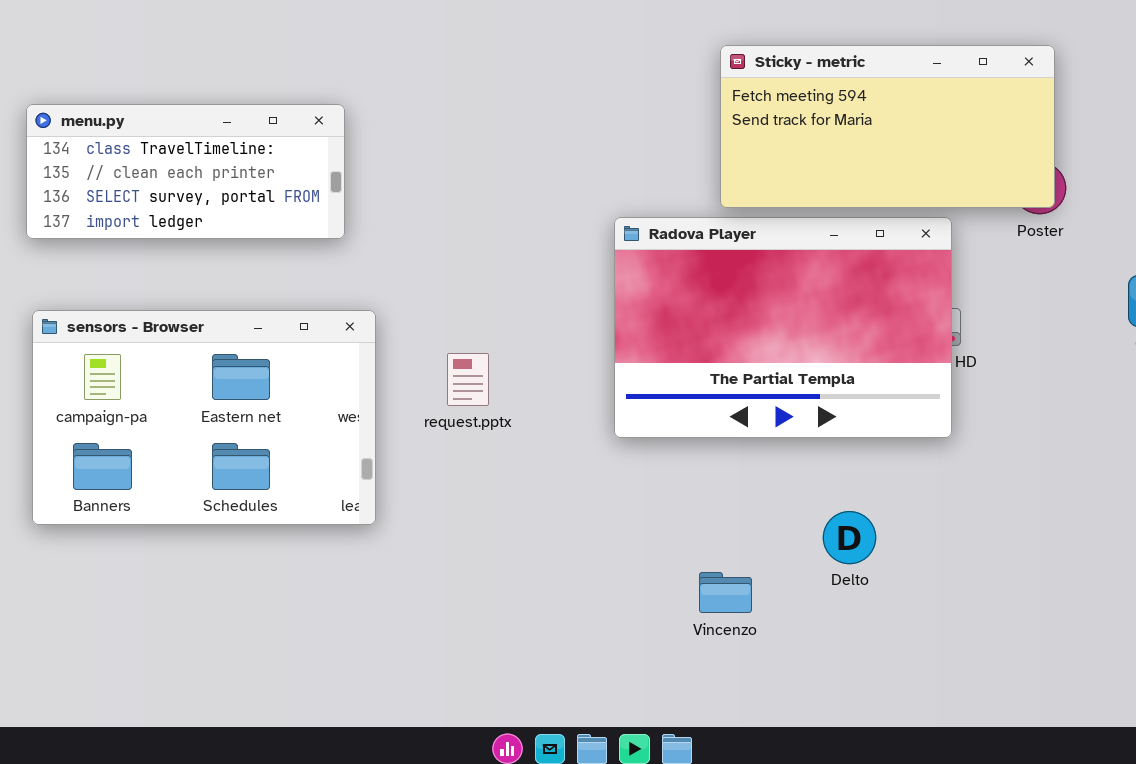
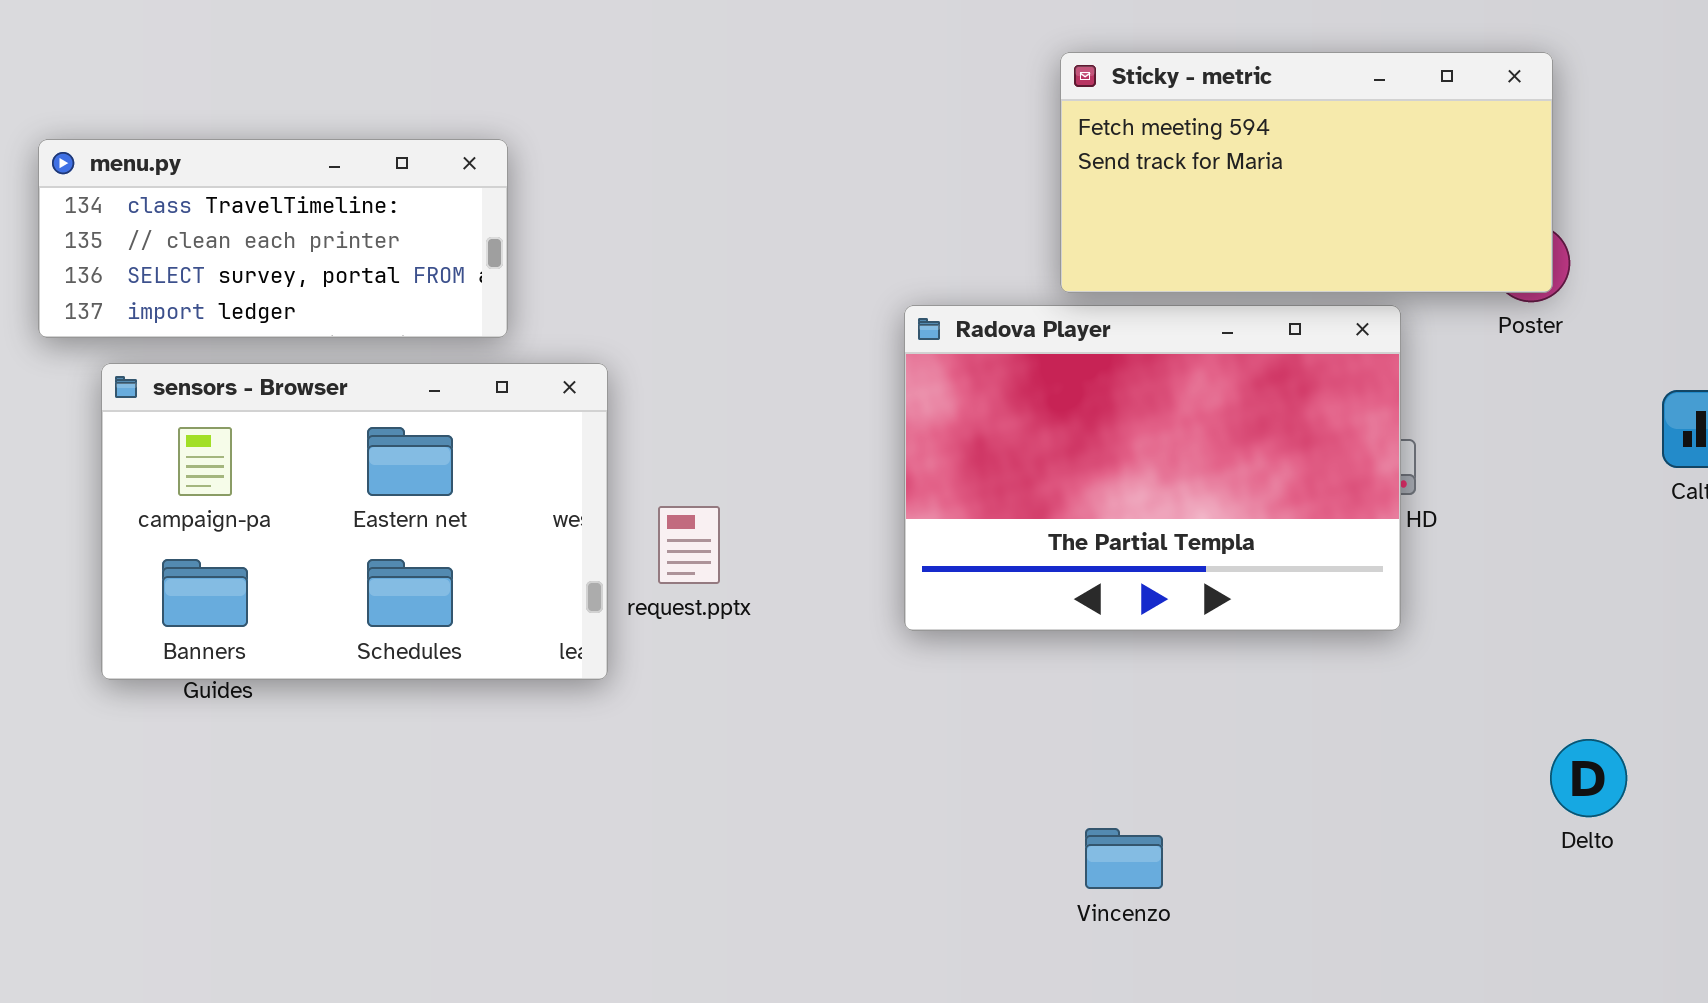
sensors - Browser: [32,310,376,525] -> [101,363,608,680], moved
Delto: [823,511,876,564] -> [1550,739,1627,817], moved
Vincenzo: [699,572,752,613] -> [1085,828,1163,889], moved

